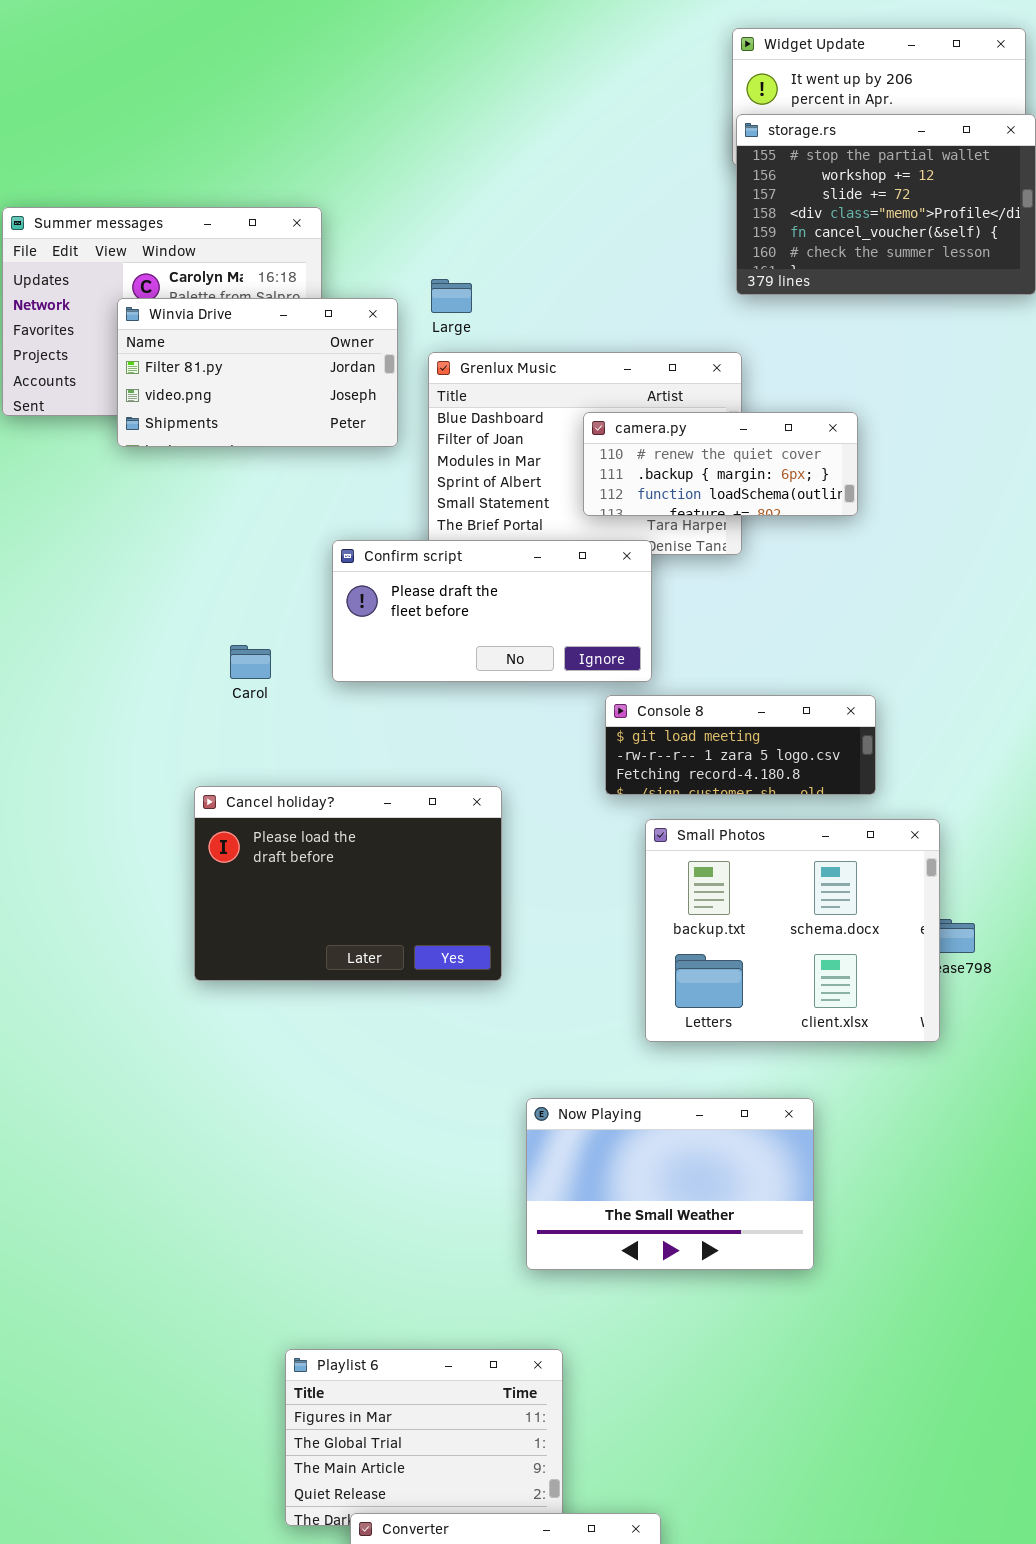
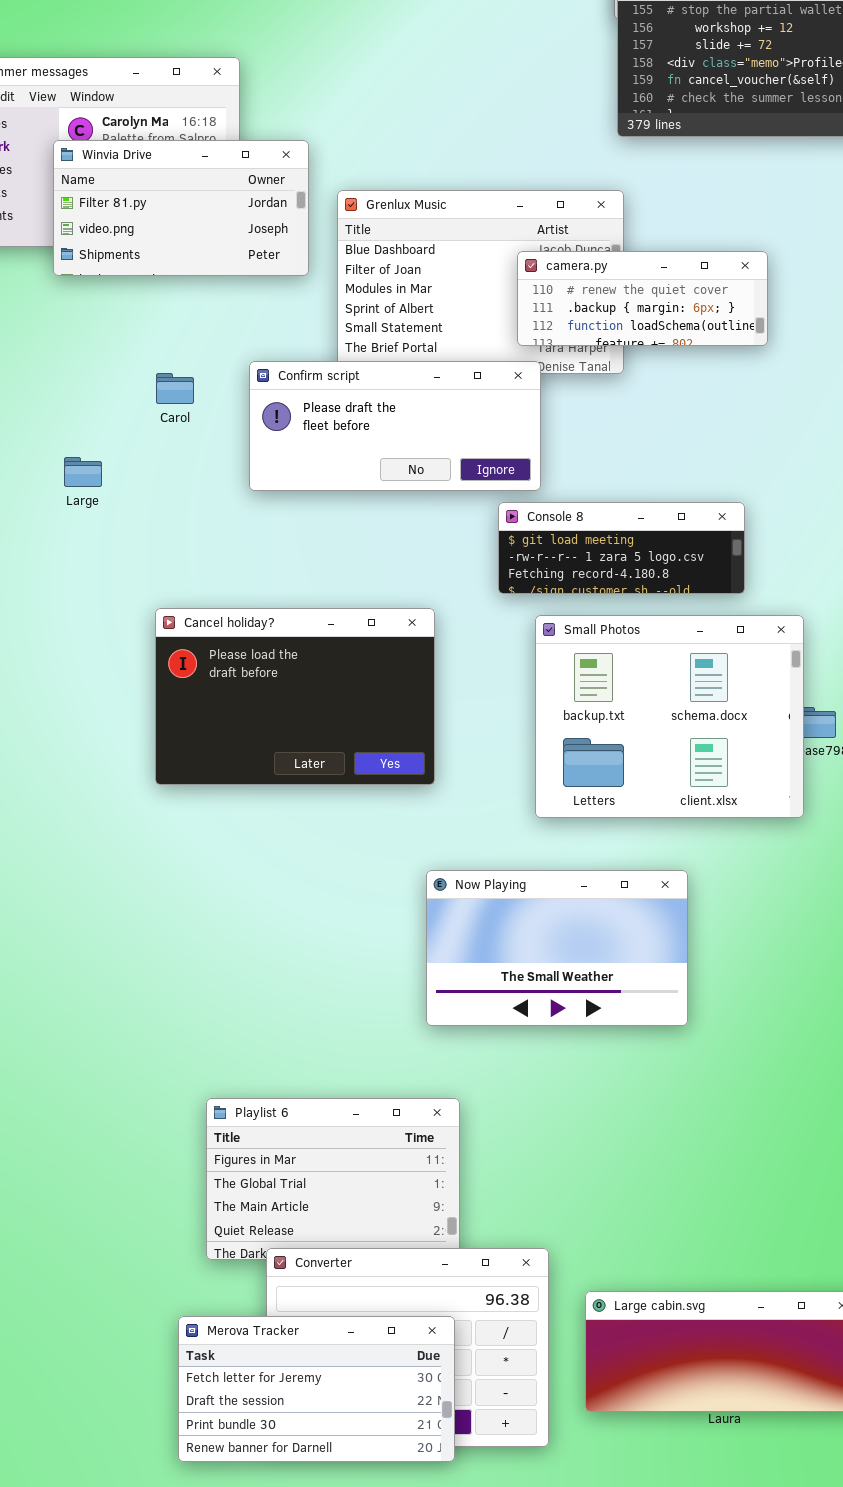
Large: [431,279,472,313] -> [64,457,102,487], moved
camera.py: [583,412,858,516] -> [517,251,768,346], moved
Carol: [230,645,271,679] -> [156,373,194,404], moved
Cancel holiday?: [194,786,502,981] -> [155,608,435,785], moved

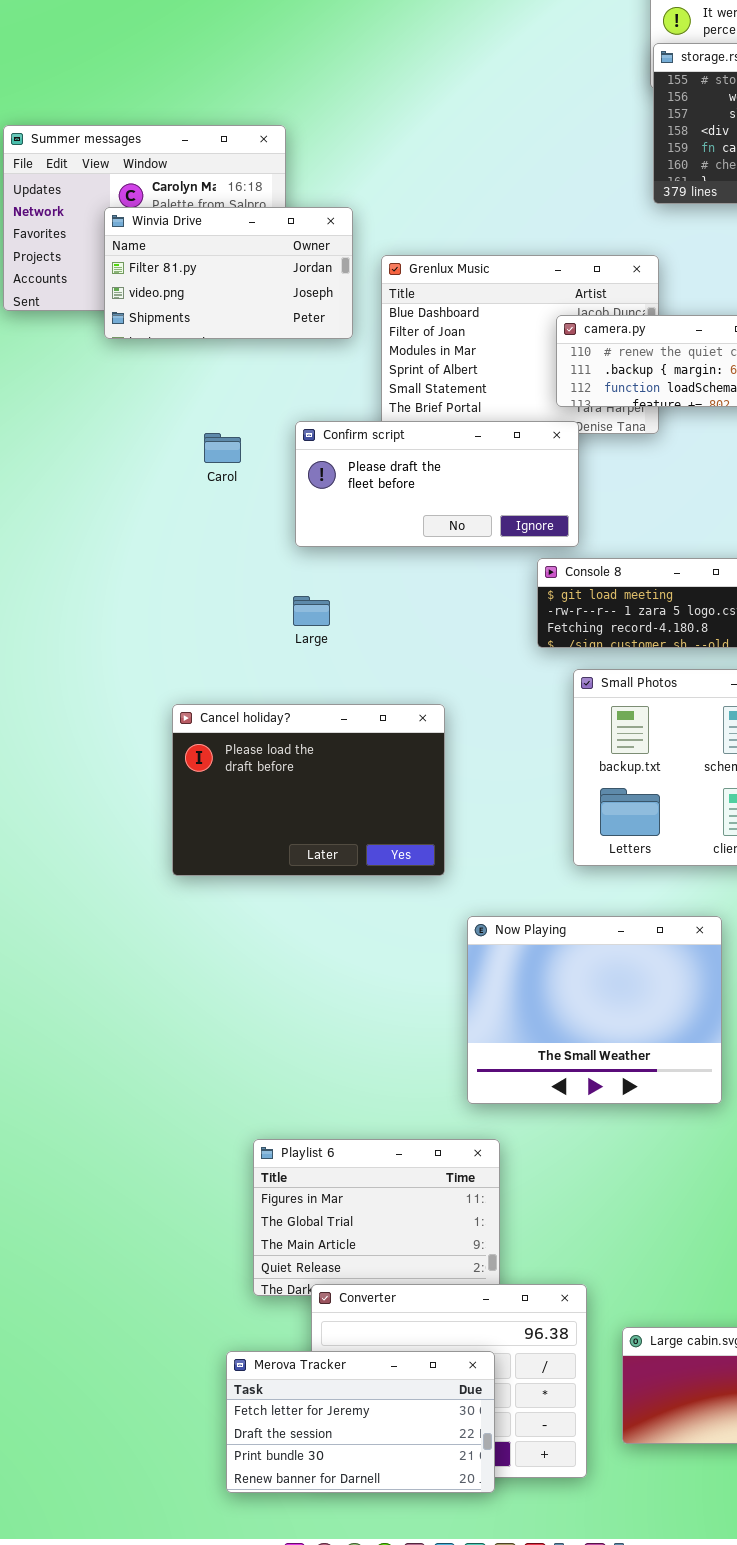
Large: [64,457,102,487] -> [293,596,330,626], moved
Cancel holiday?: [155,608,435,785] -> [172,704,445,876], moved
Now Playing: [426,870,688,1026] -> [467,916,722,1104], resized

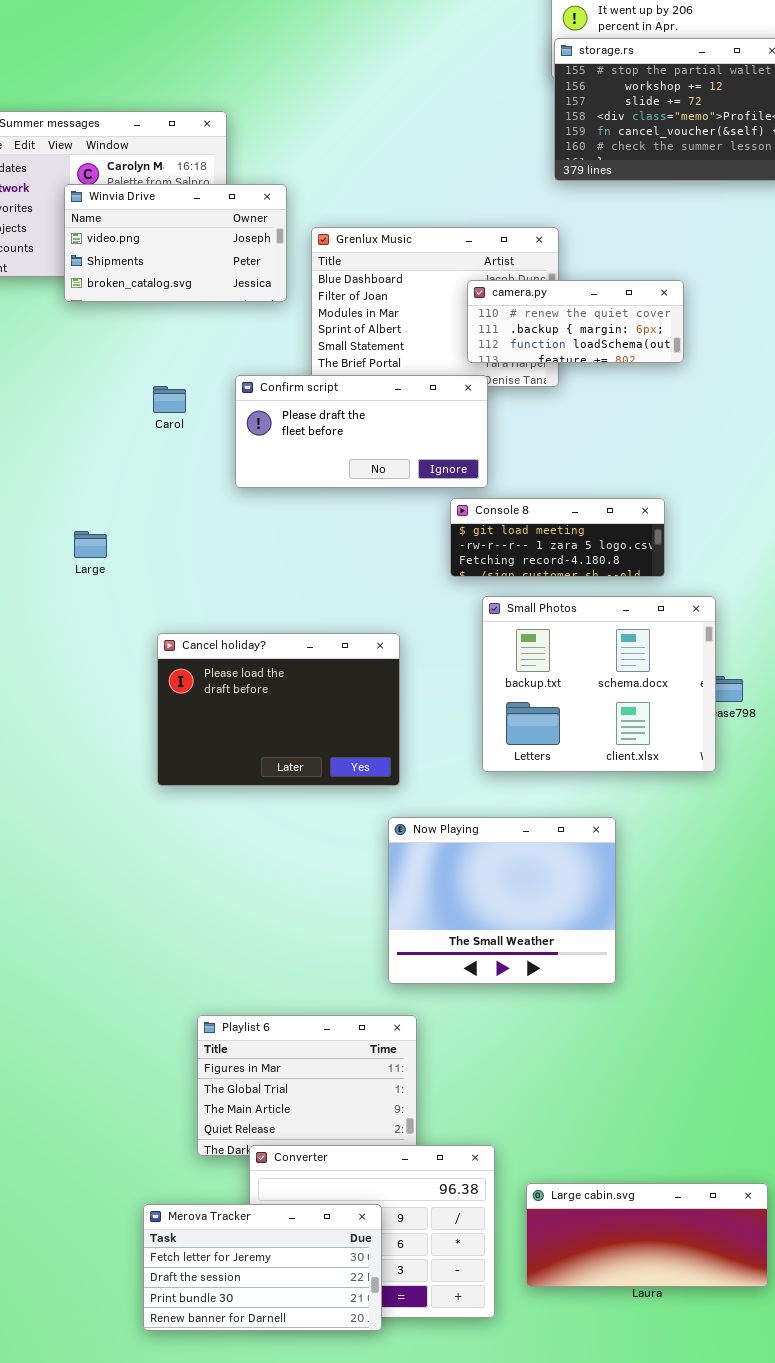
Winvia Drive: [104,207,353,339] -> [64,184,287,302], scrolled down 1 row
Large: [293,596,330,626] -> [74,531,107,558], moved
Cancel holiday?: [172,704,445,876] -> [157,633,400,786], moved
Merova Tracker: [226,1351,495,1493] -> [143,1204,382,1331], moved

